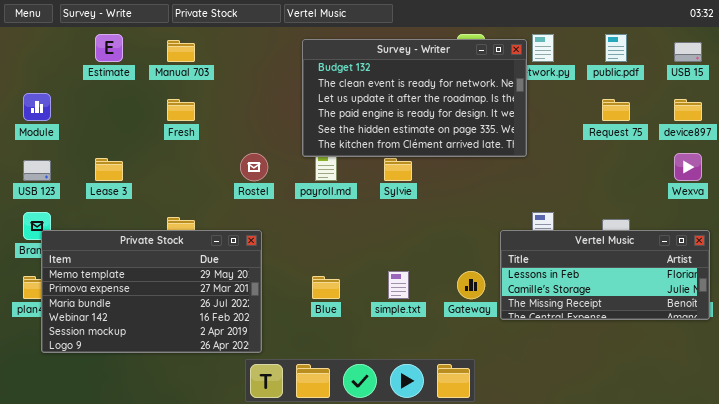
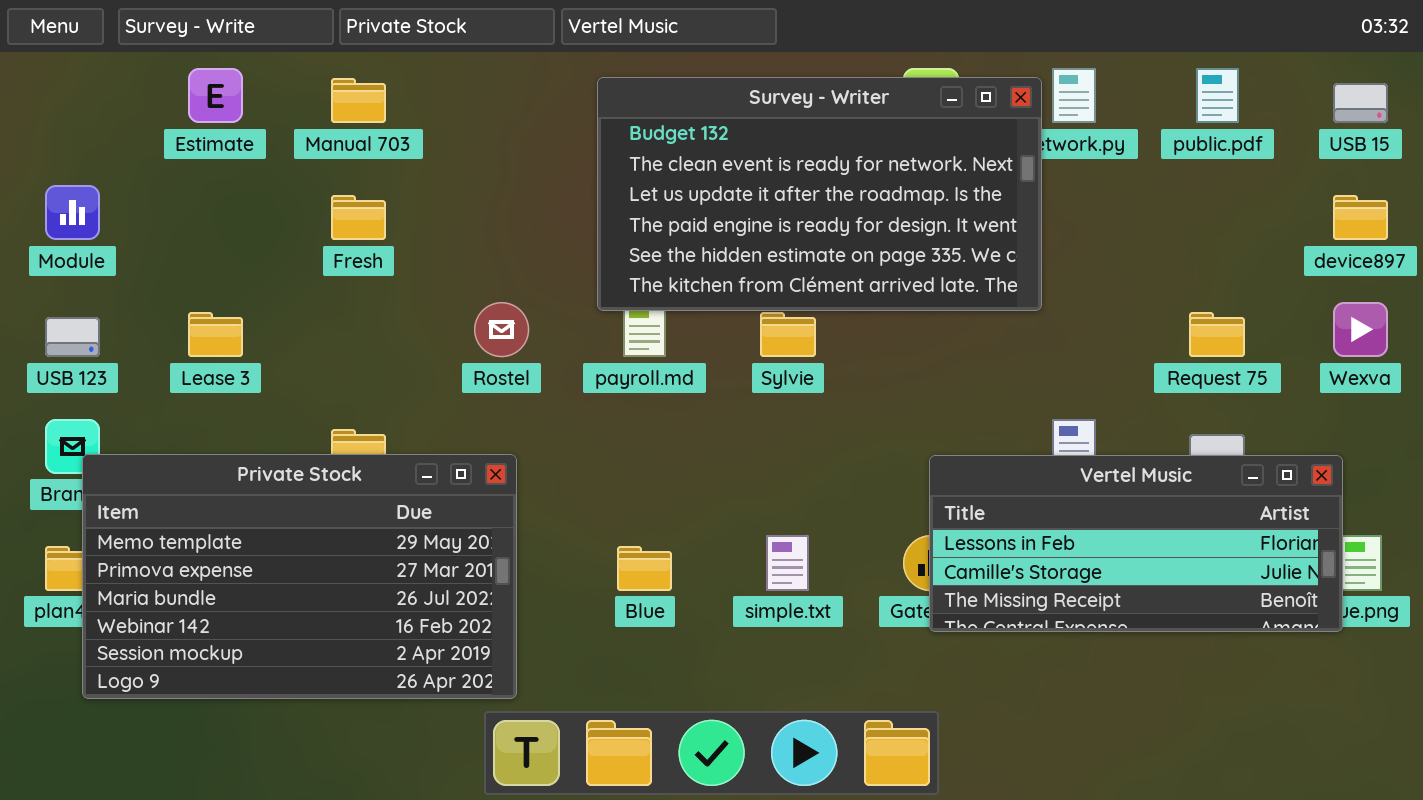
Request 75: [602,99,630,121] -> [1189,312,1245,357], moved
Vertel Music: [500,230,710,320] -> [929,455,1343,632], moved

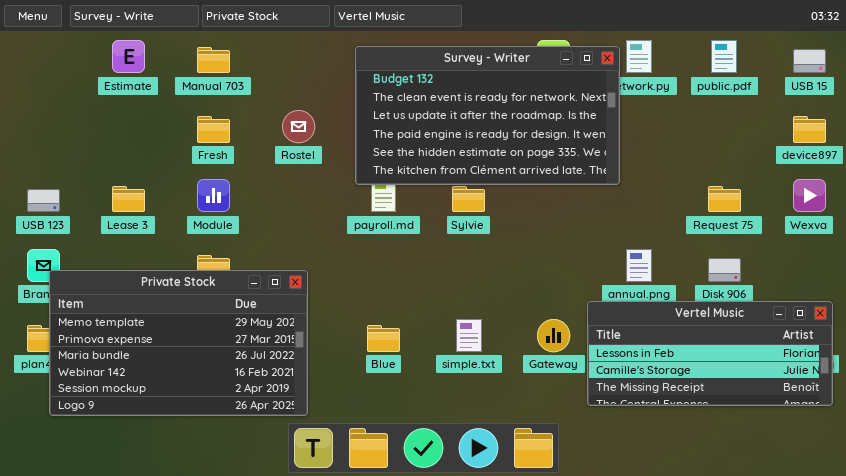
Module: [45,185,100,240] -> [197,179,230,212], moved
Rostel: [474,302,529,357] -> [282,110,315,143], moved
Vertel Music: [929,455,1343,632] -> [587,301,833,406], moved

